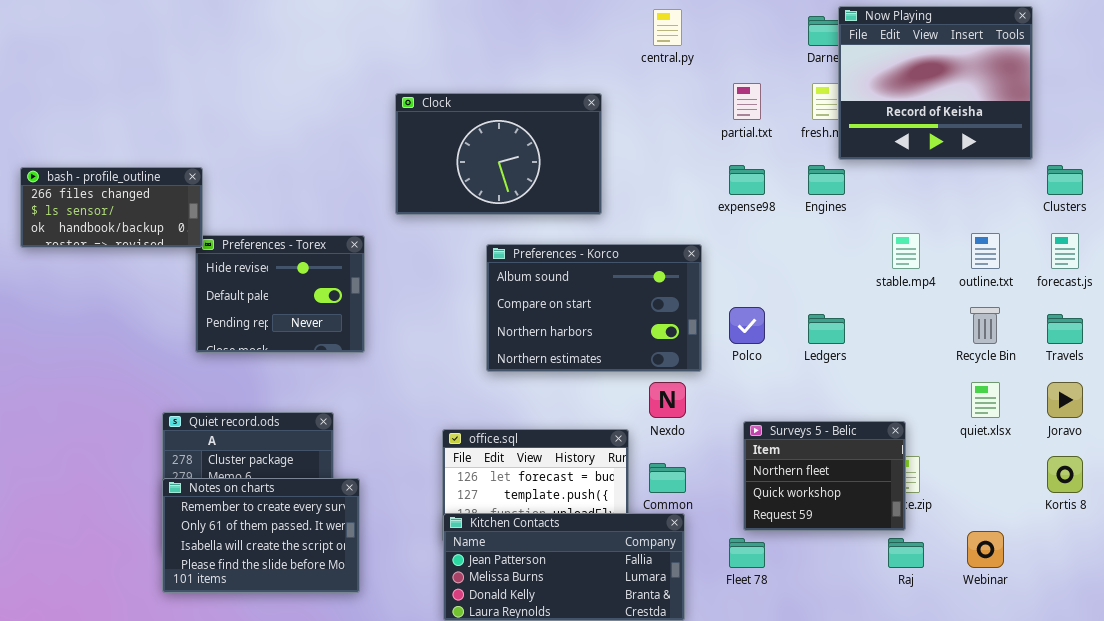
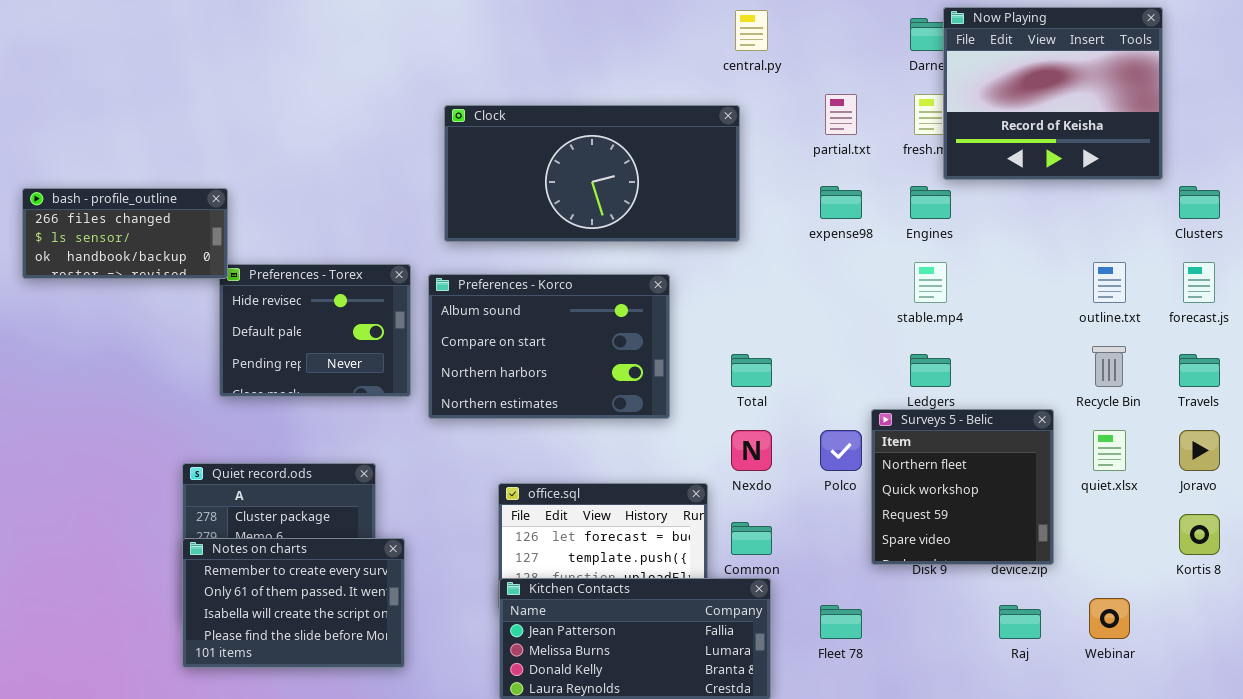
Clock: [395,93,602,215] -> [444,105,740,242], resized
stable.mp4: [892,233,920,269] -> [914,262,947,303], moved
Preferences - Korco: [486,244,702,372] -> [428,274,670,419], moved
Polco: [729,307,765,344] -> [820,430,862,471], moved
Surveys 5 - Belic: [743,421,906,531] -> [871,409,1054,565], moved, resized

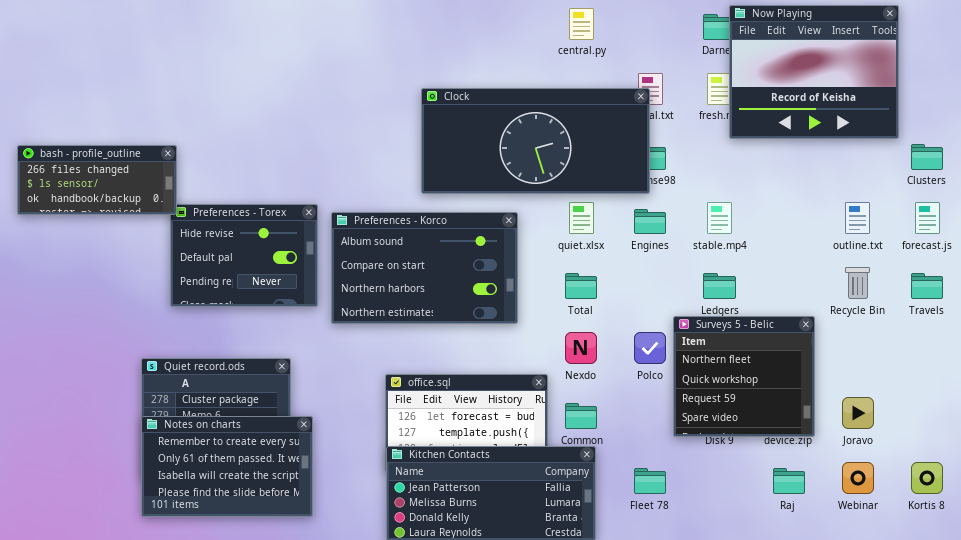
Clock: [444,105,740,242] -> [421,88,650,194], moved
Engines: [910,186,951,219] -> [634,209,666,234], moved
quiet.xlsx: [1093,430,1126,471] -> [569,202,594,234], moved
Joravo: [1179,430,1220,471] -> [842,397,874,429], moved
Kortis 8: [1179,514,1220,555] -> [911,462,943,494], moved

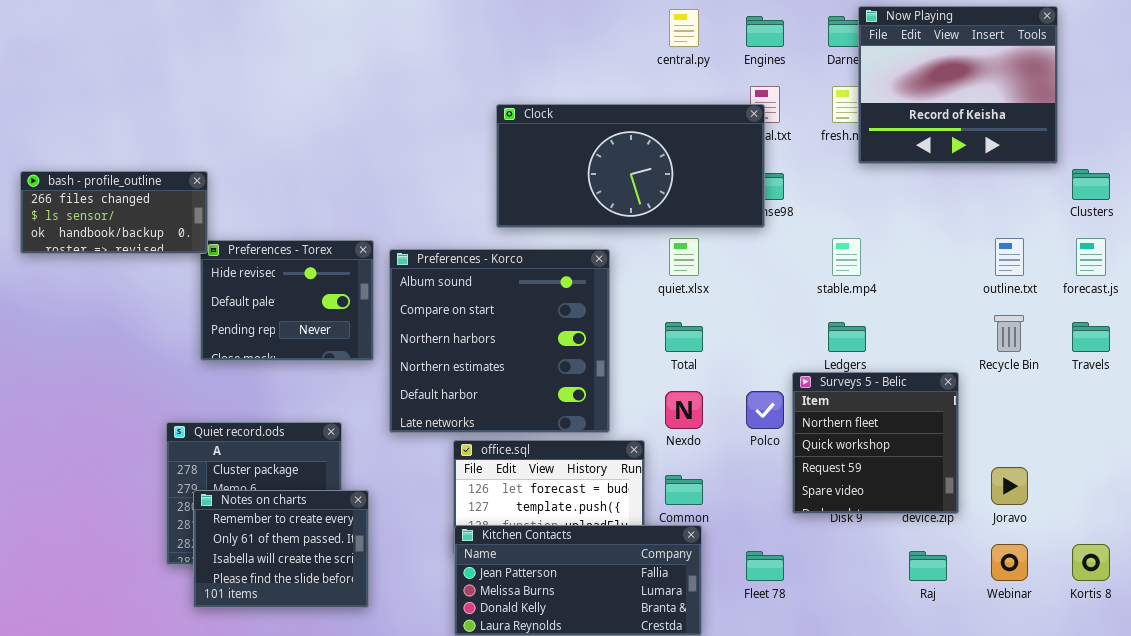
Engines: [634,209,666,234] -> [746,16,784,47], moved
Preferences - Korco: [331,212,518,324] -> [389,249,610,433], resized
Notes on charts: [141,416,313,517] -> [193,490,369,608], resized

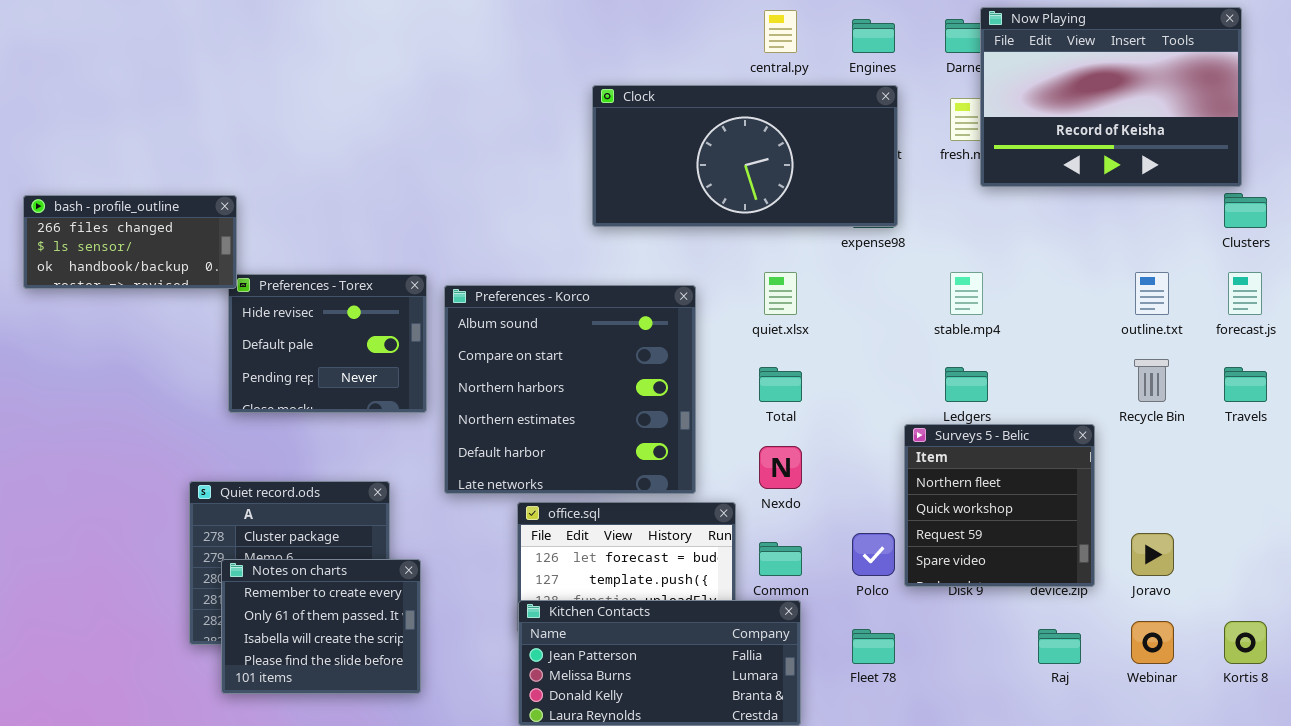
Now Playing: [858,6,1058,164] -> [980,7,1242,187], resized
Clock: [496,104,765,228] -> [592,85,898,227], moved
Polco: [746,391,784,429] -> [852,533,895,576], moved

